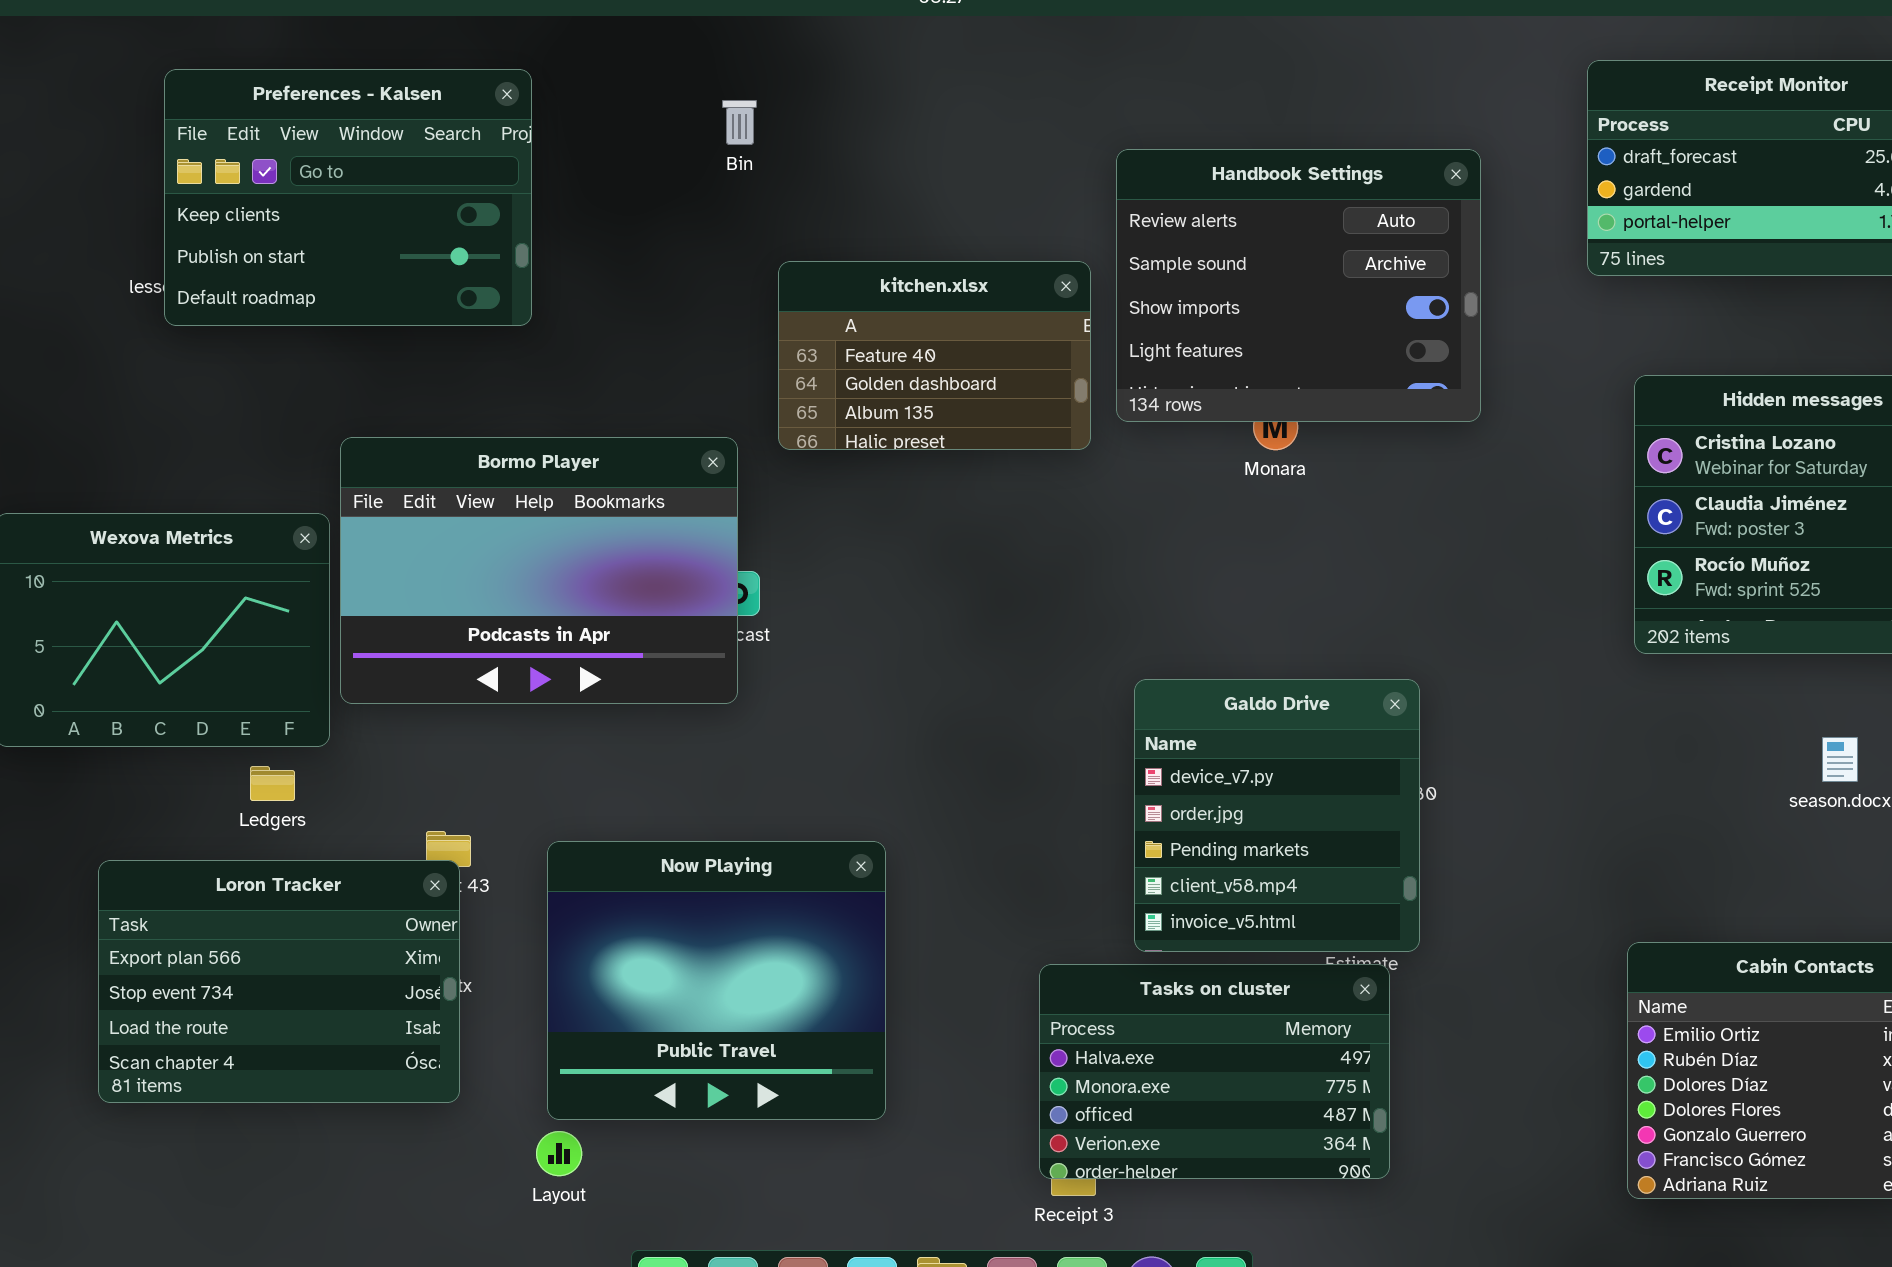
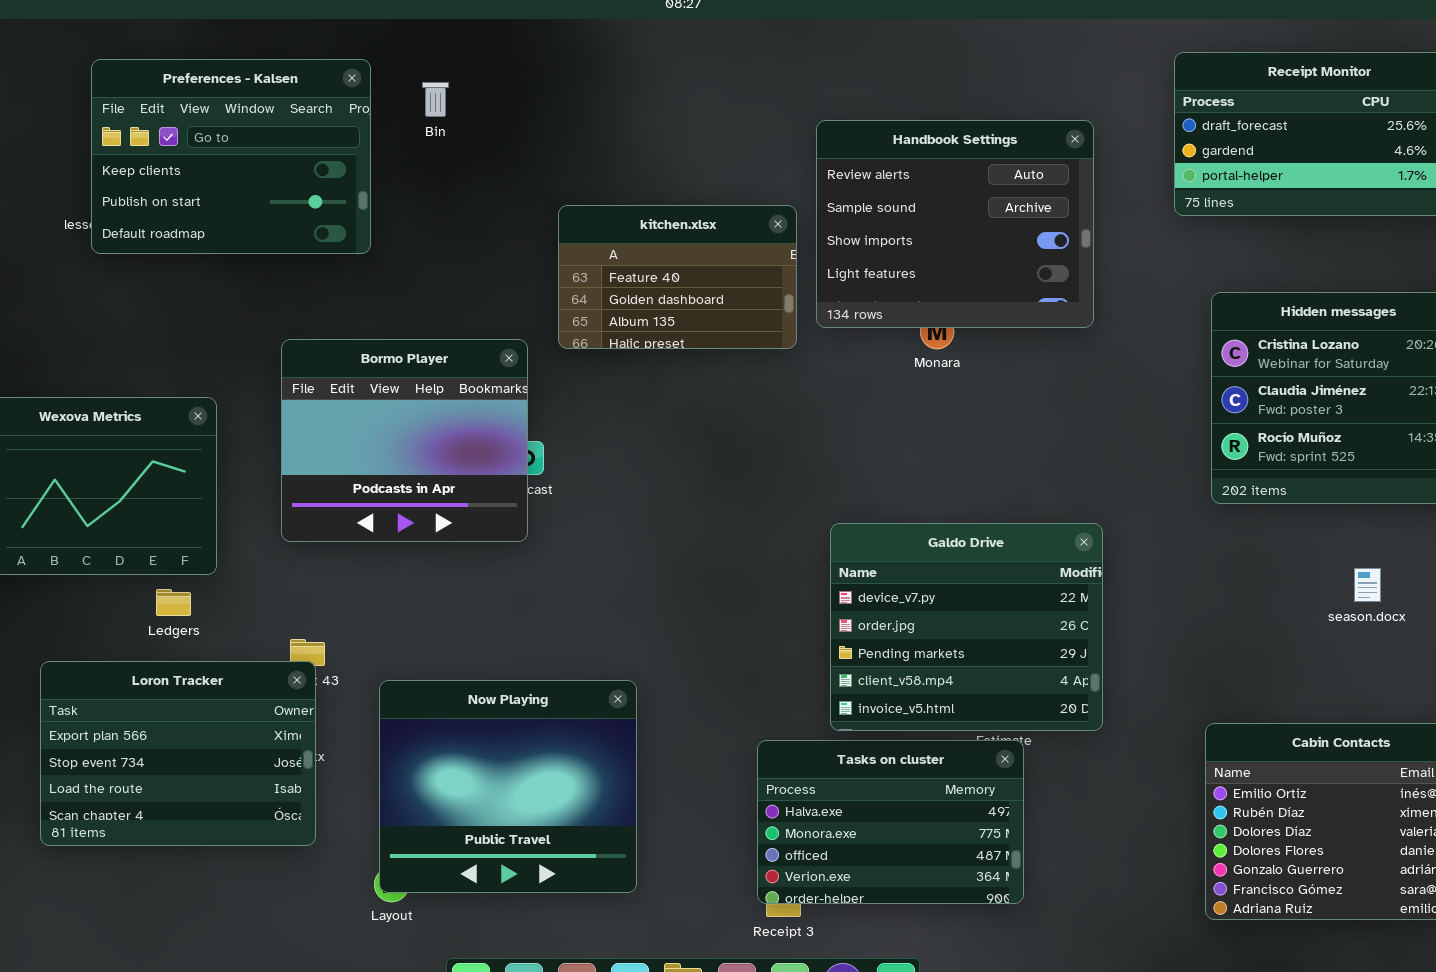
Bin: [722,100,757,145] -> [422,82,449,117], moved
Bormo Player: [340,437,738,704] -> [281,339,528,542], resized
Galdo Drive: [1134,679,1420,952] -> [830,523,1103,731], resized
Now Playing: [547,841,886,1120] -> [379,680,637,893], moved

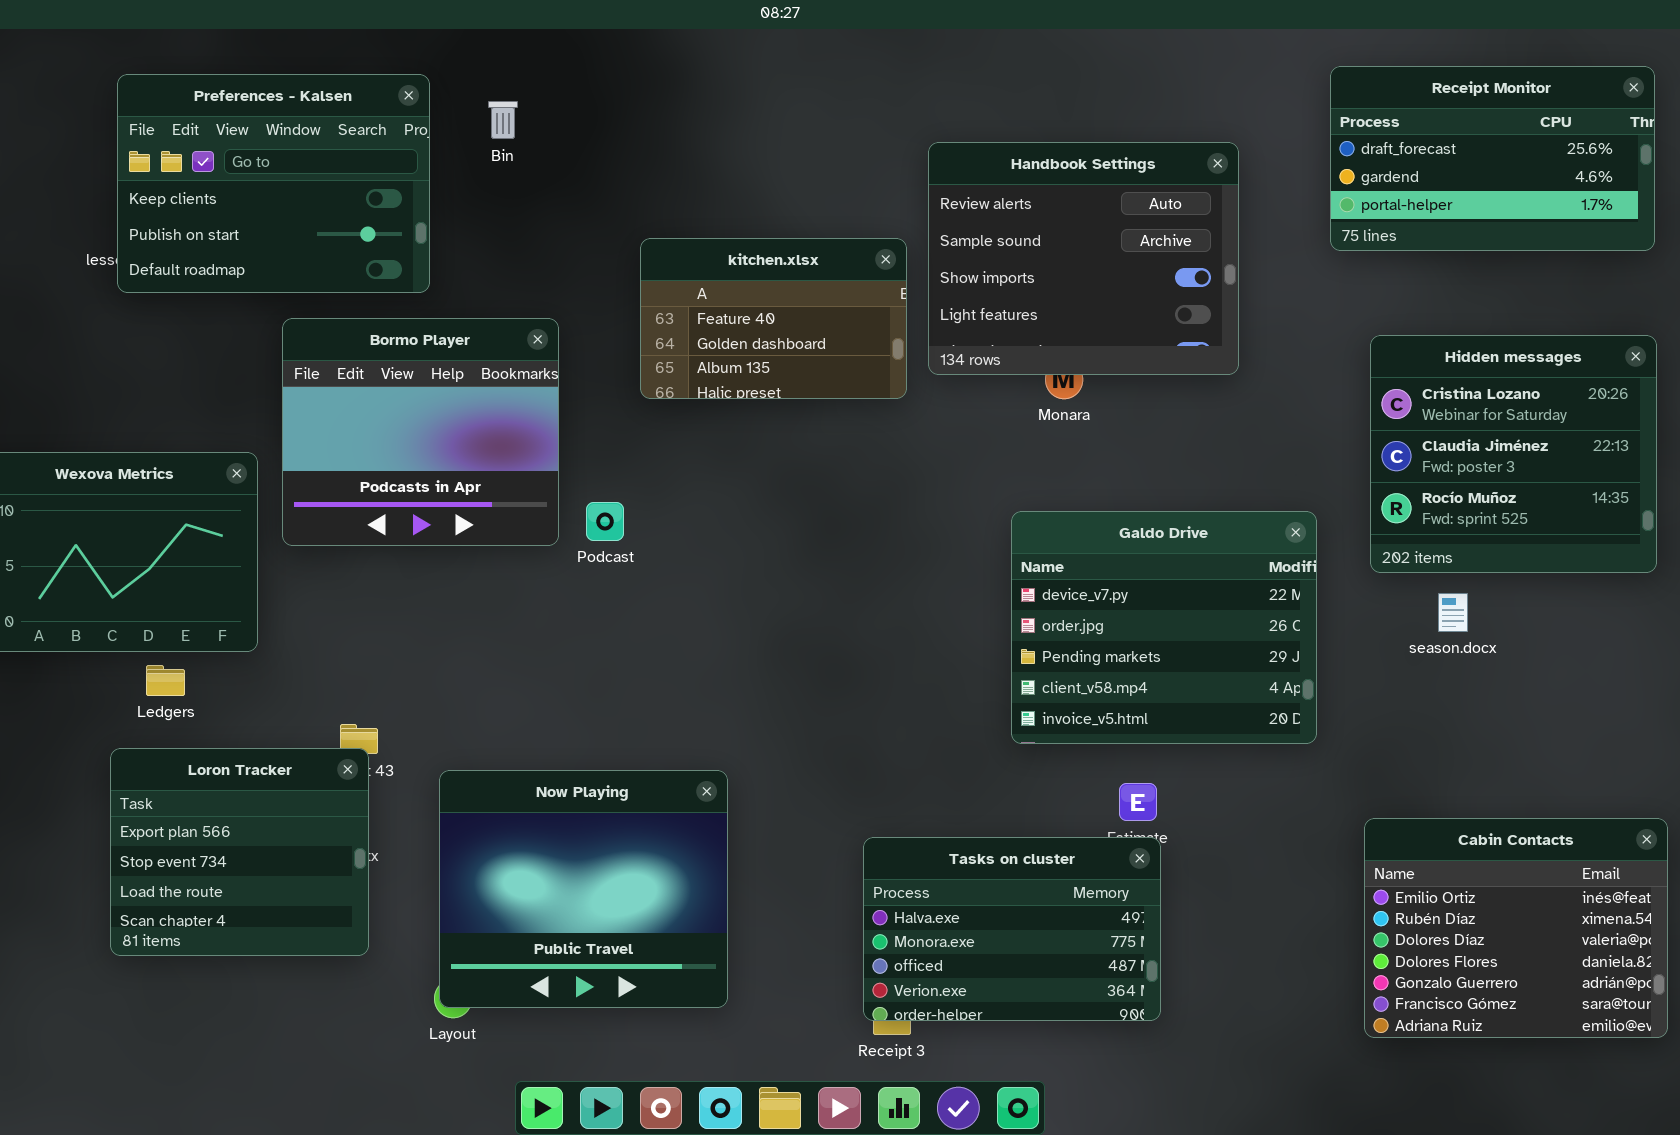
Bormo Player: [281,339,528,542] -> [282,318,559,546], moved
Galdo Drive: [830,523,1103,731] -> [1011,511,1317,744], moved
season.docx: [1354,568,1381,602] -> [1438,593,1468,632], moved
Ledgers: [156,589,191,616] -> [146,665,185,696], moved
Loron Tracker: [40,661,316,846] -> [110,748,369,956], resized

